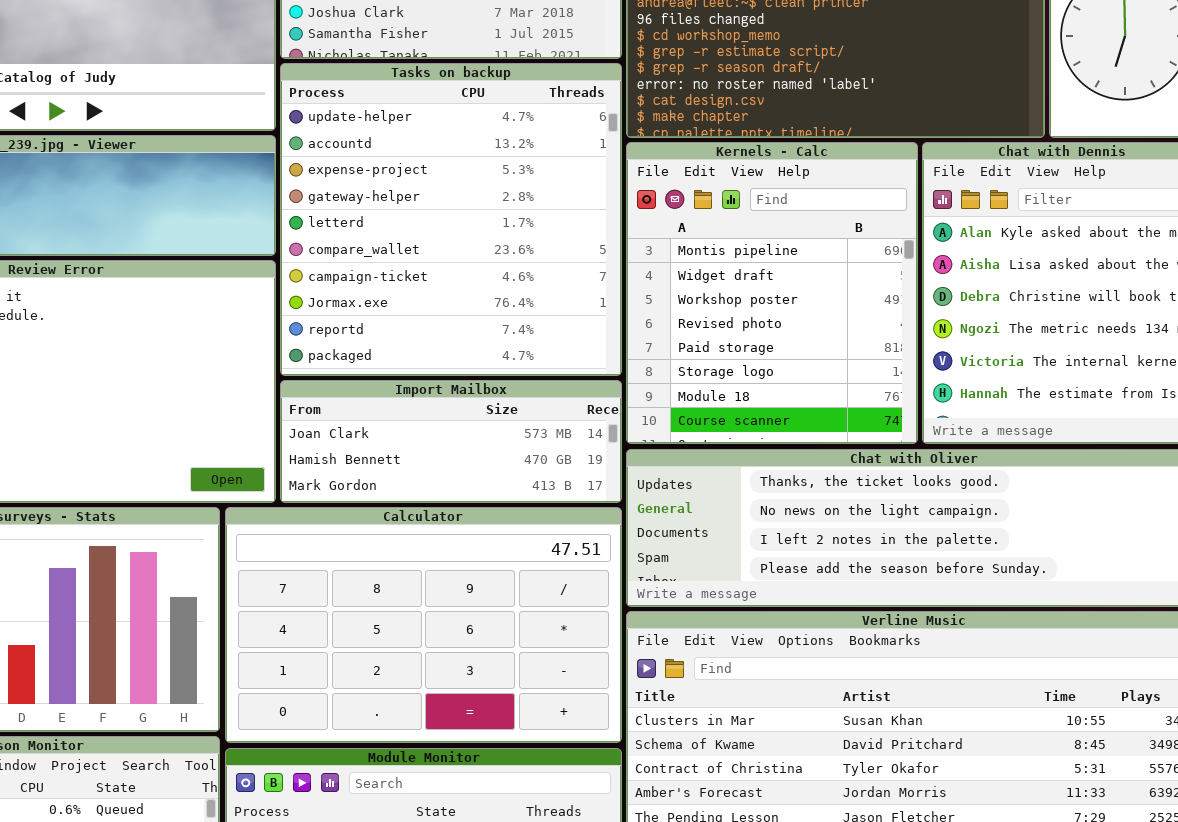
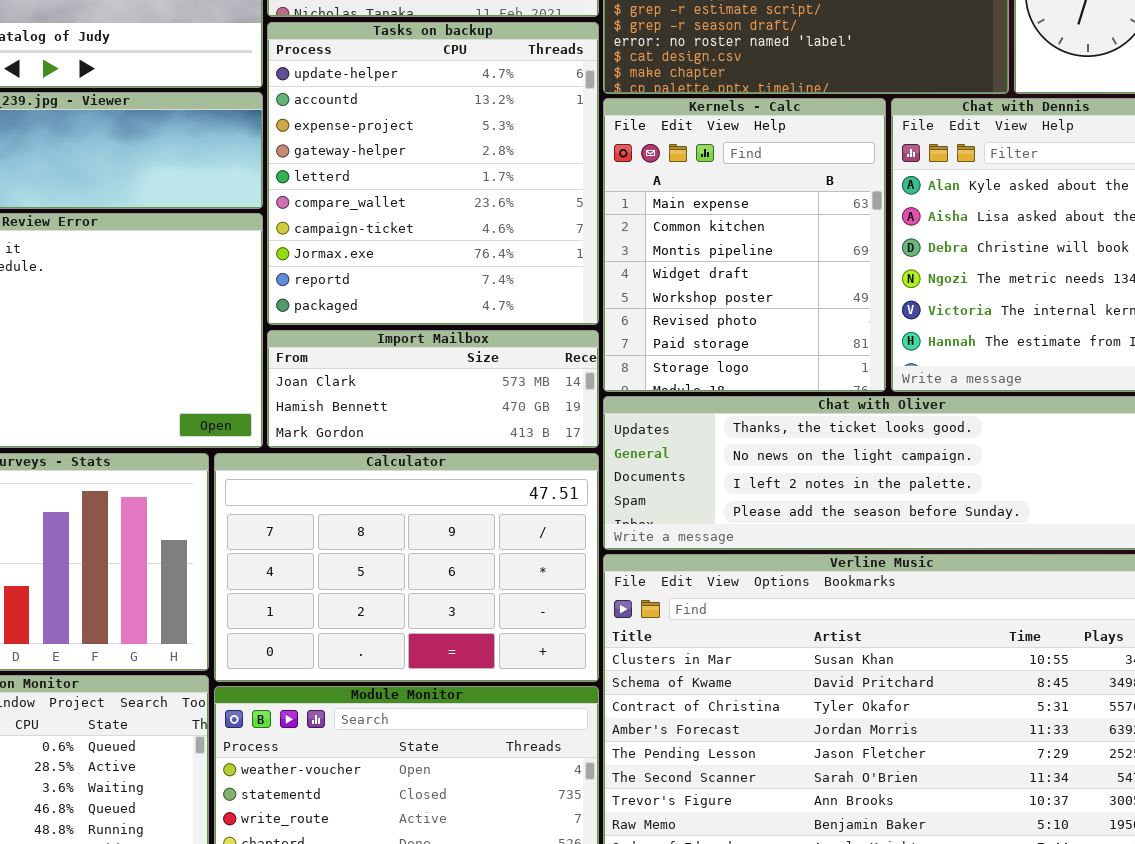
Kernels - Calc: [626,142,918,444] -> [603,98,886,392], scrolled up 2 rows

